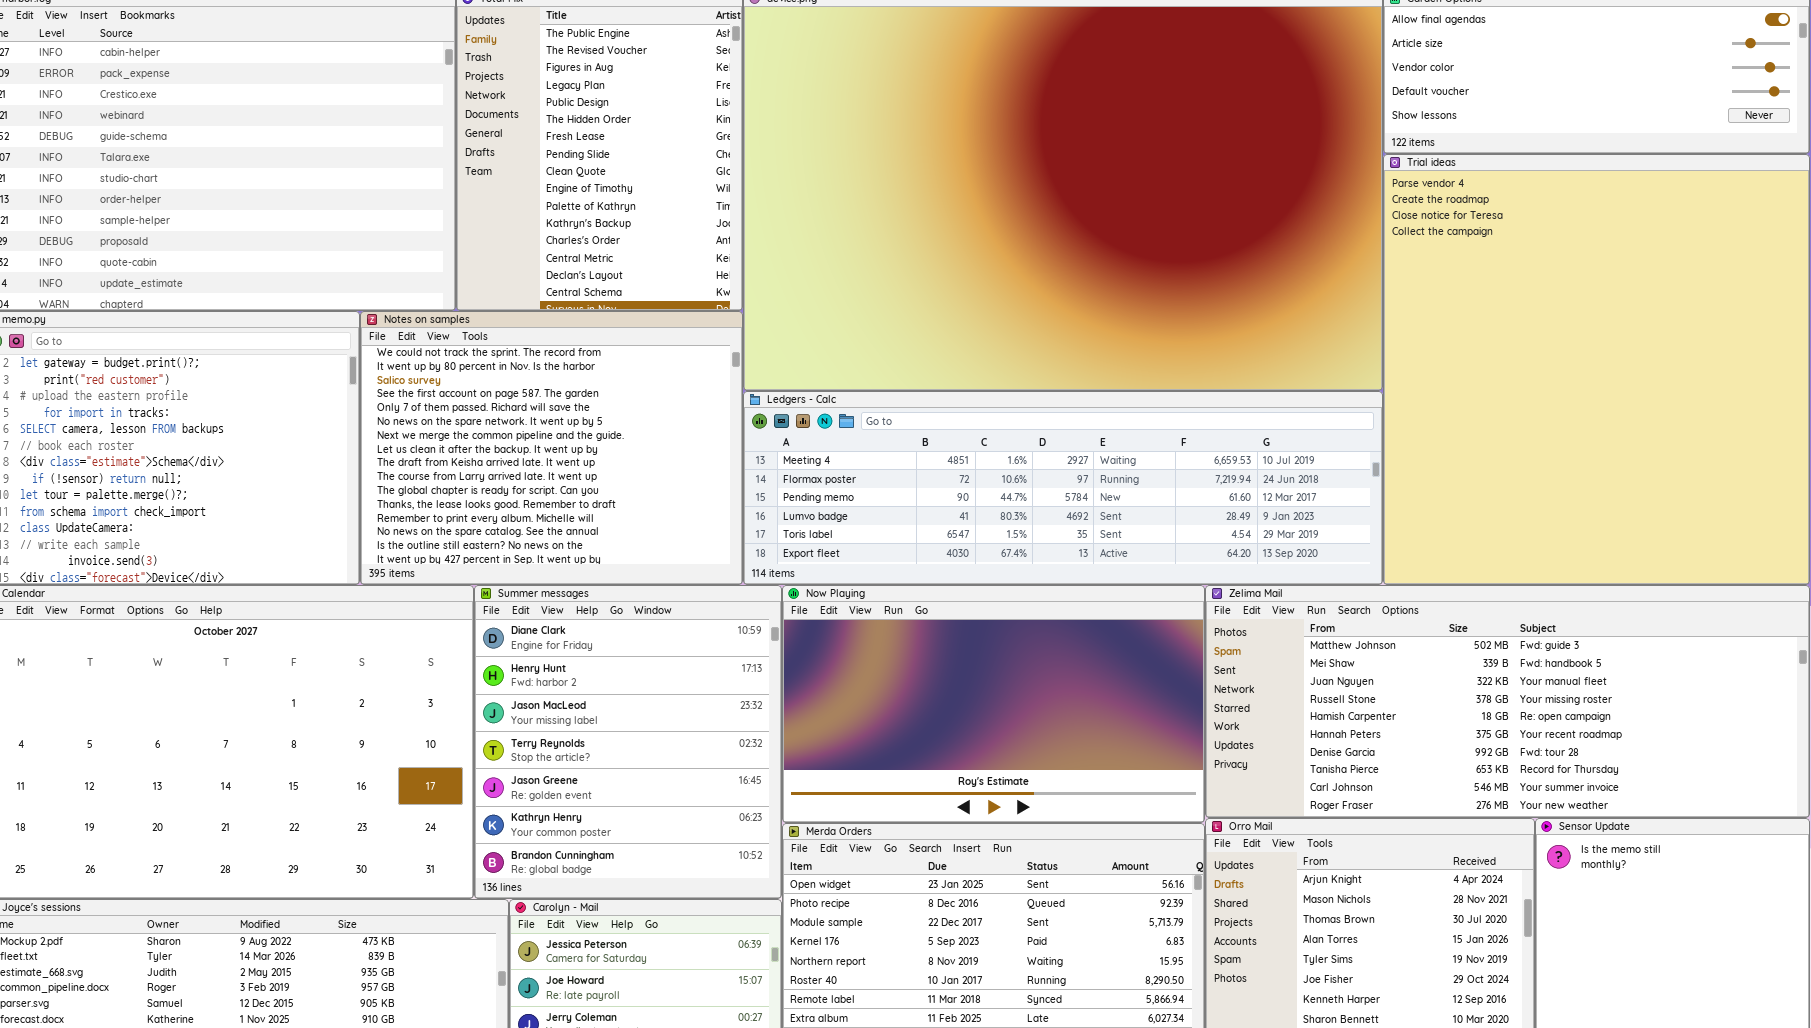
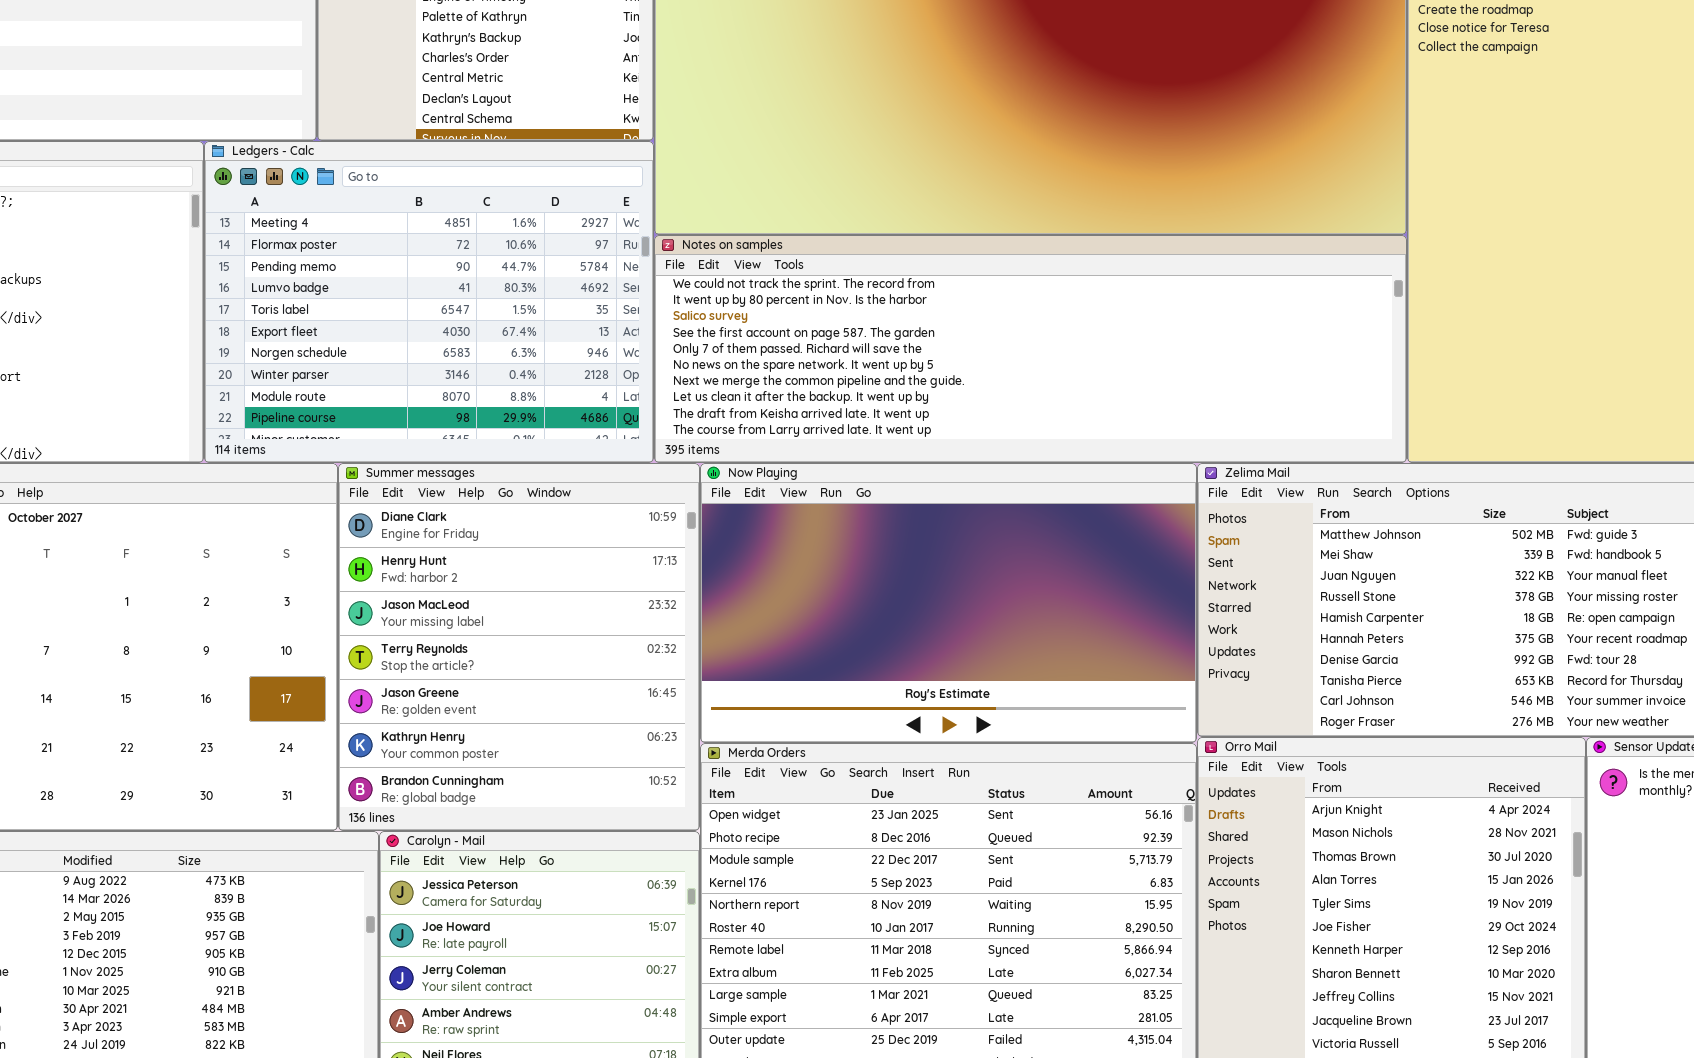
Notes on samples: [360,311,743,585] -> [654,235,1407,463], moved, resized
Ledgers - Calc: [743,391,1383,585] -> [204,141,654,463], moved, resized

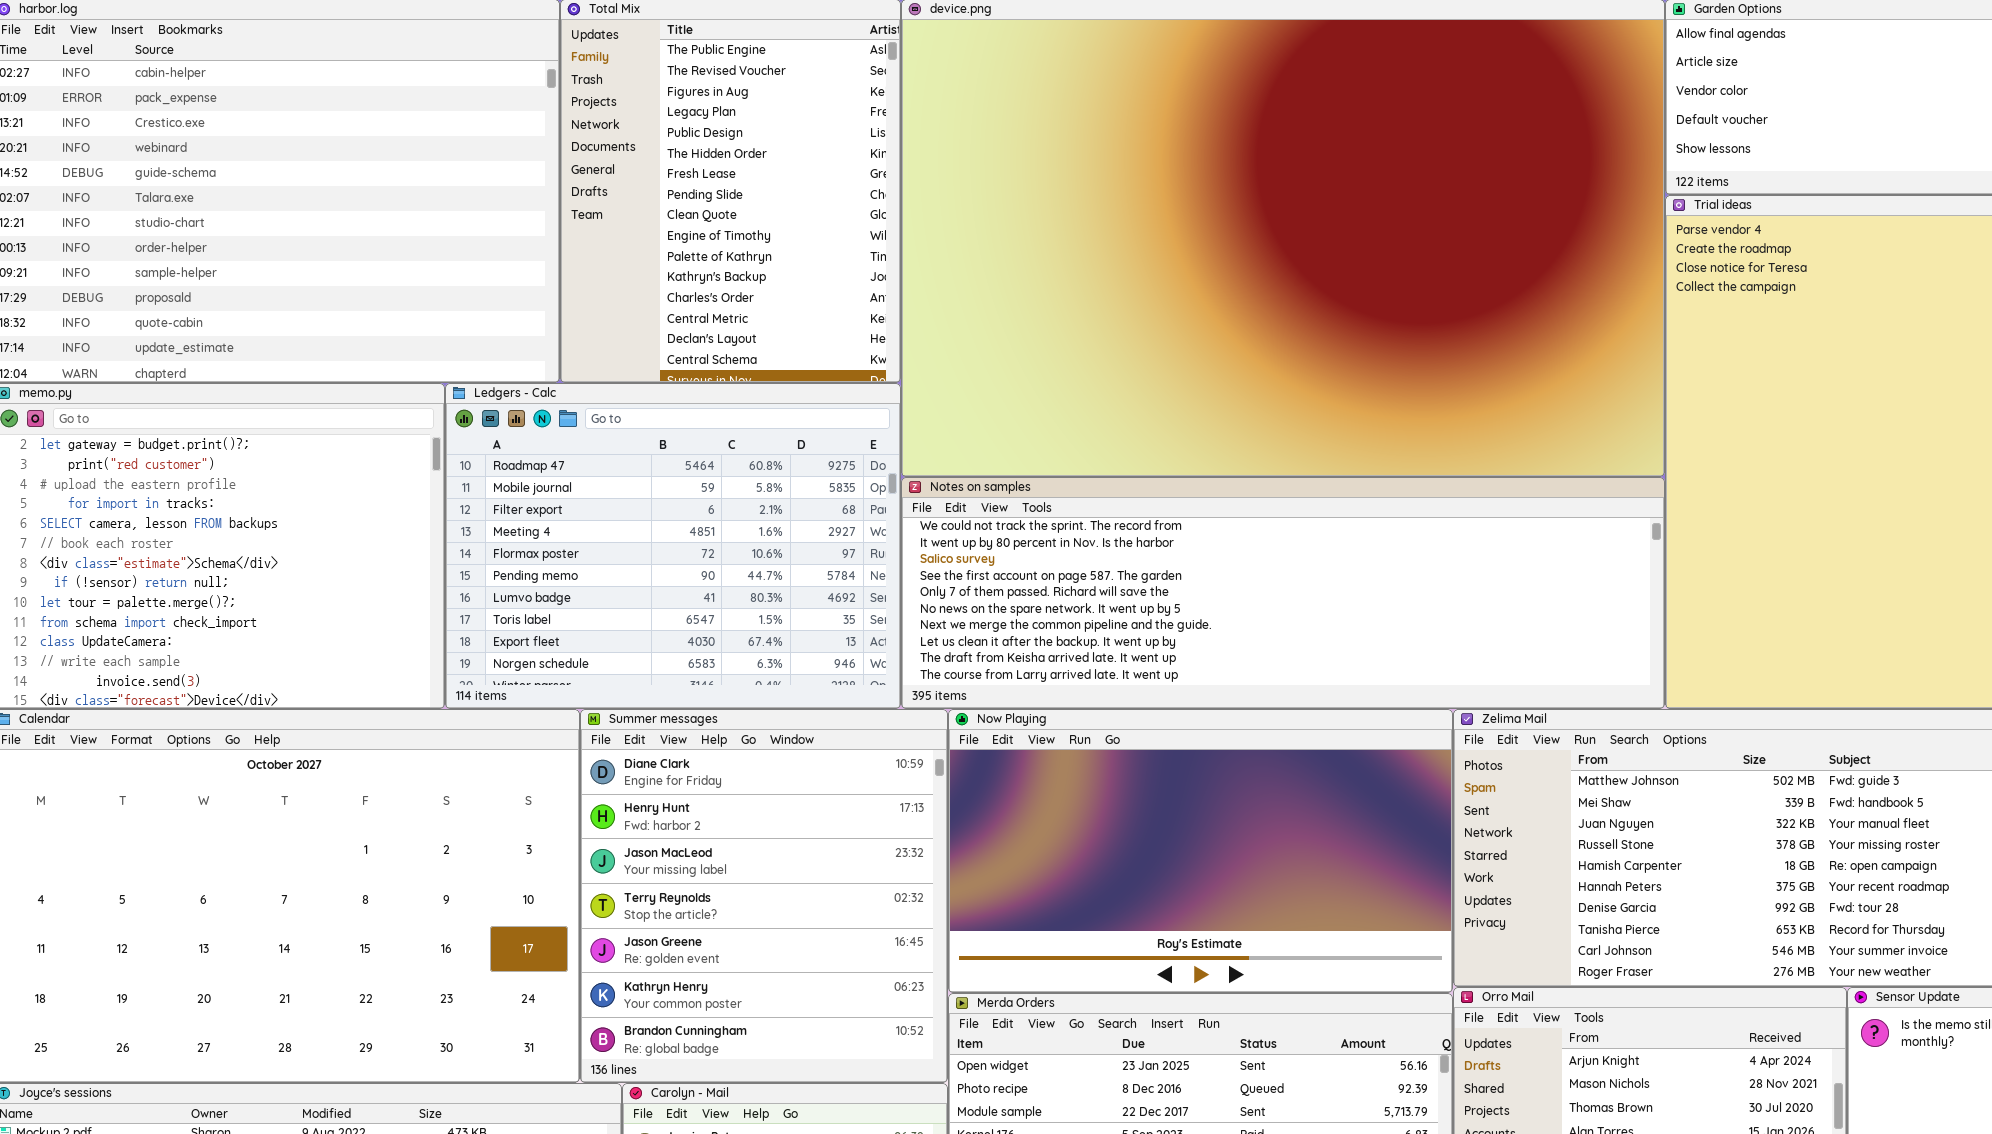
Ledgers - Calc: [204,141,654,463] -> [445,383,901,709], scrolled up 3 rows

